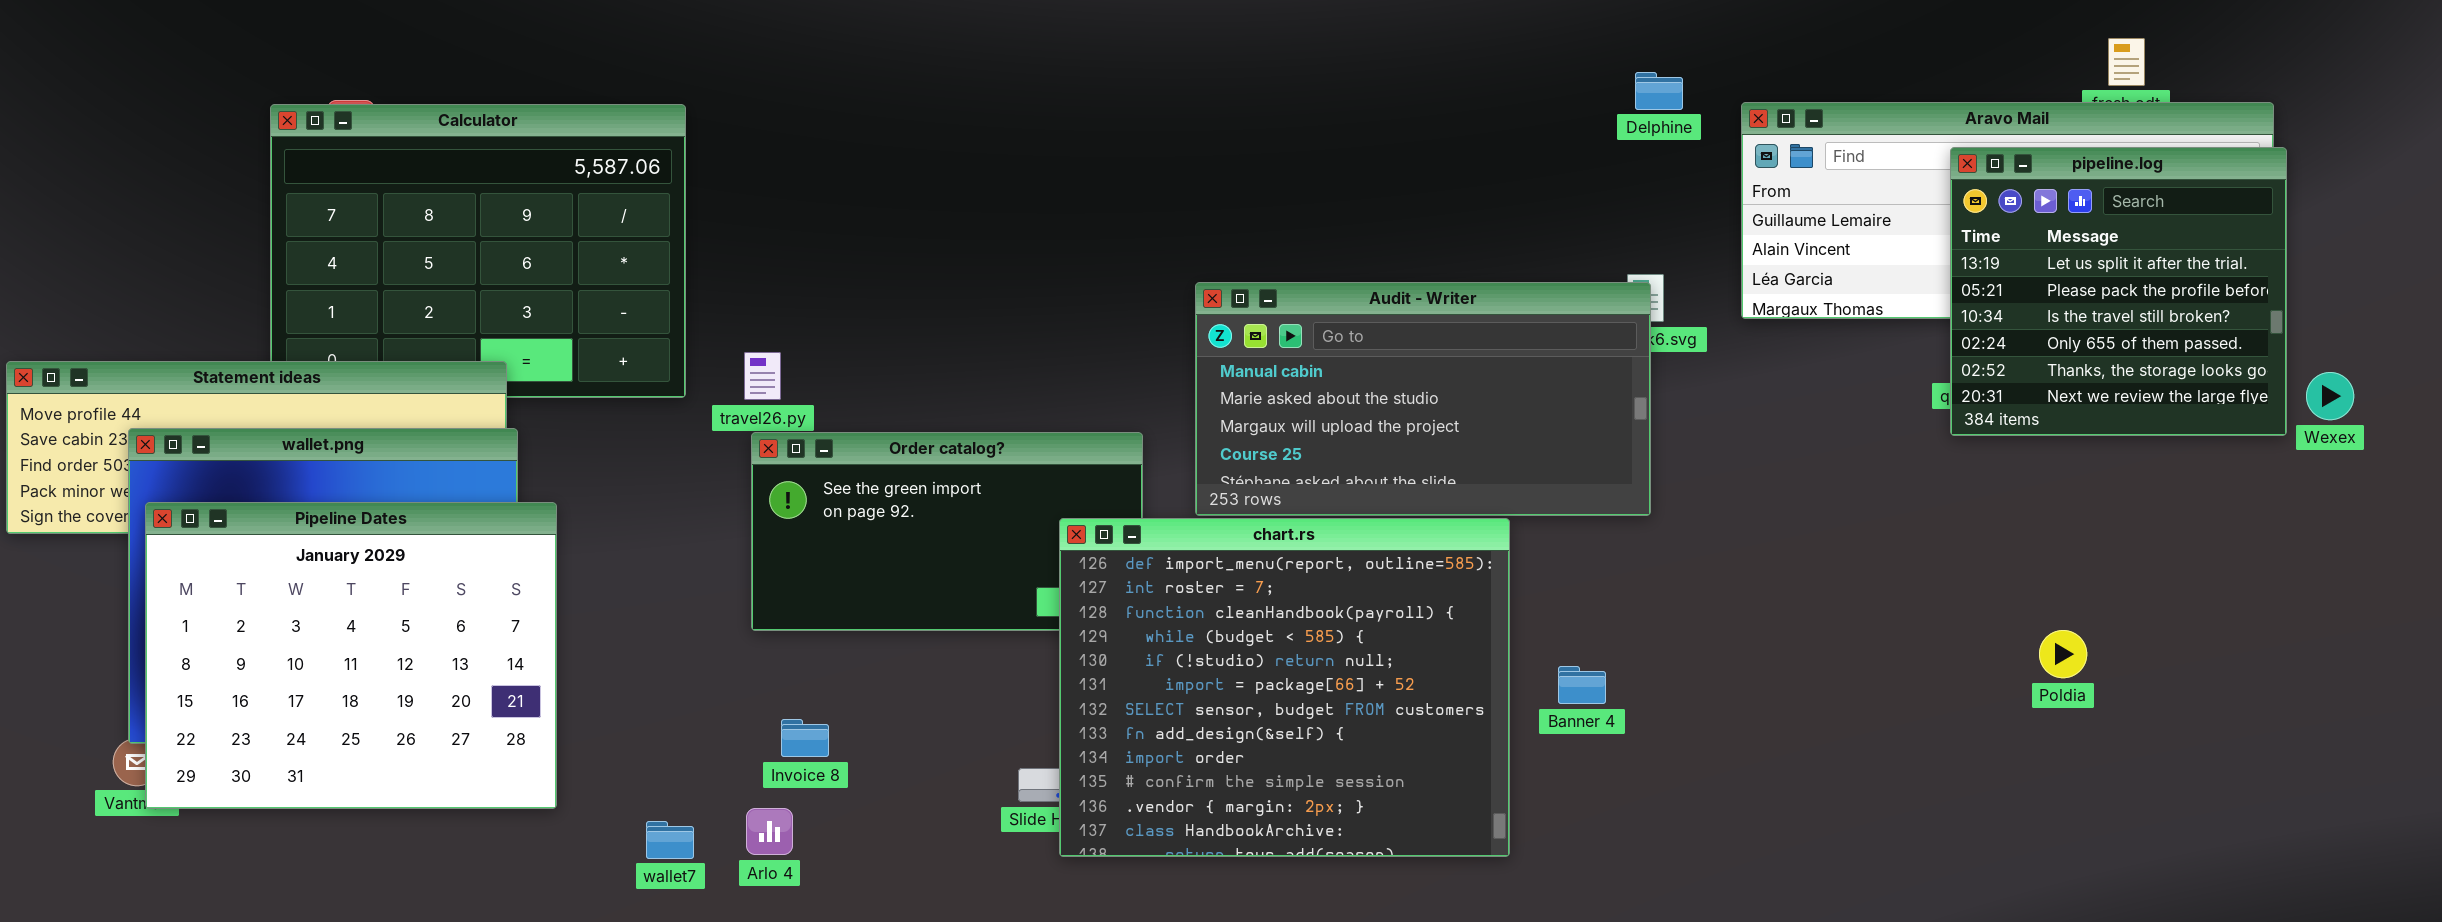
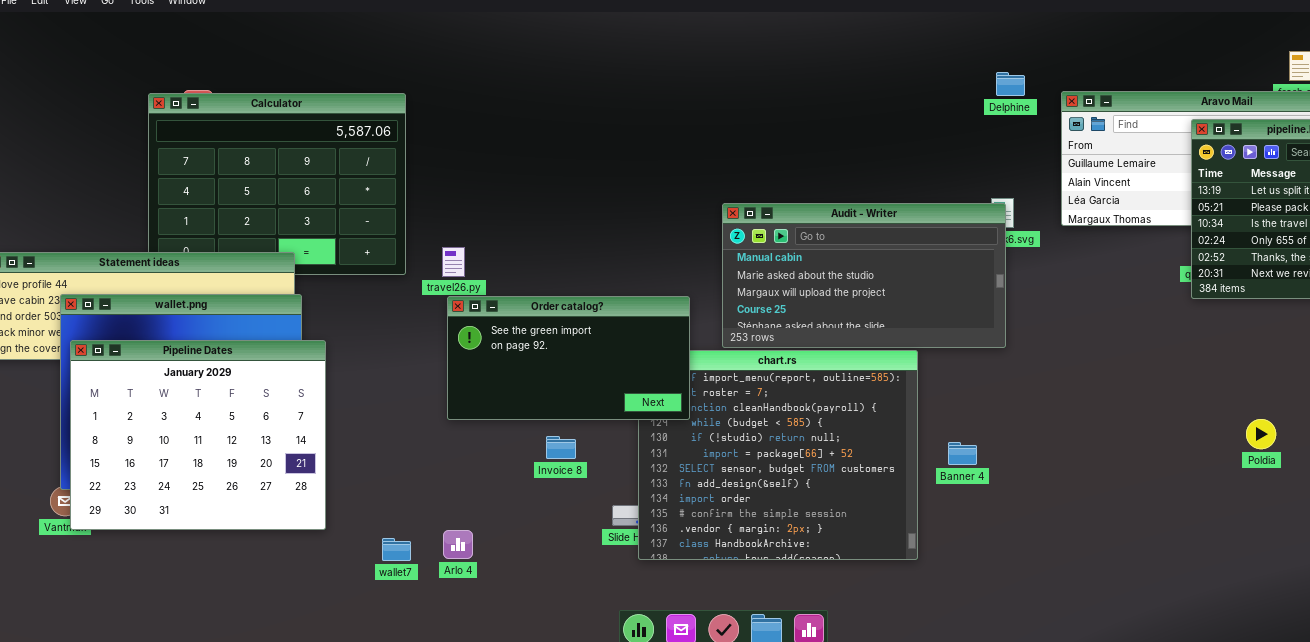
Order catalog?: [751,432,1143,631] -> [447,296,690,420], raised
Invoice 8: [781,719,829,757] -> [546,436,576,459], moved

